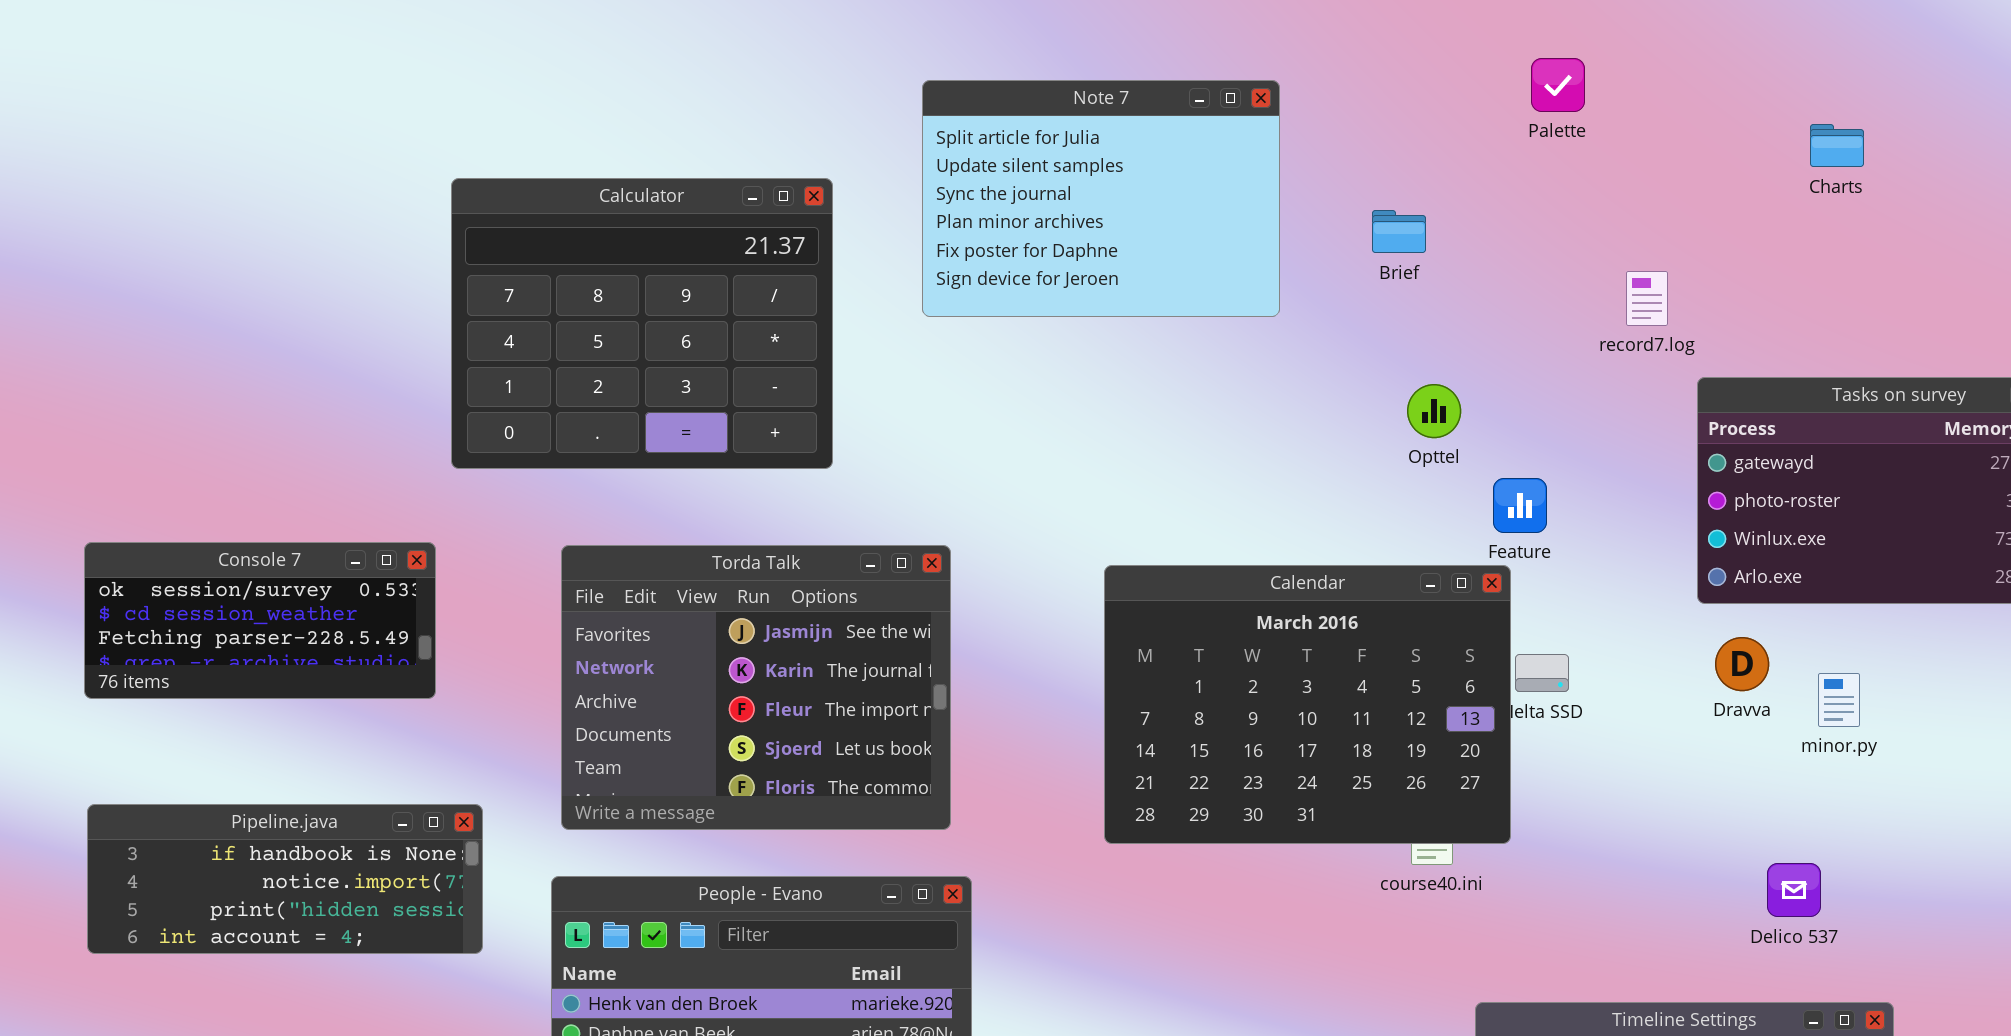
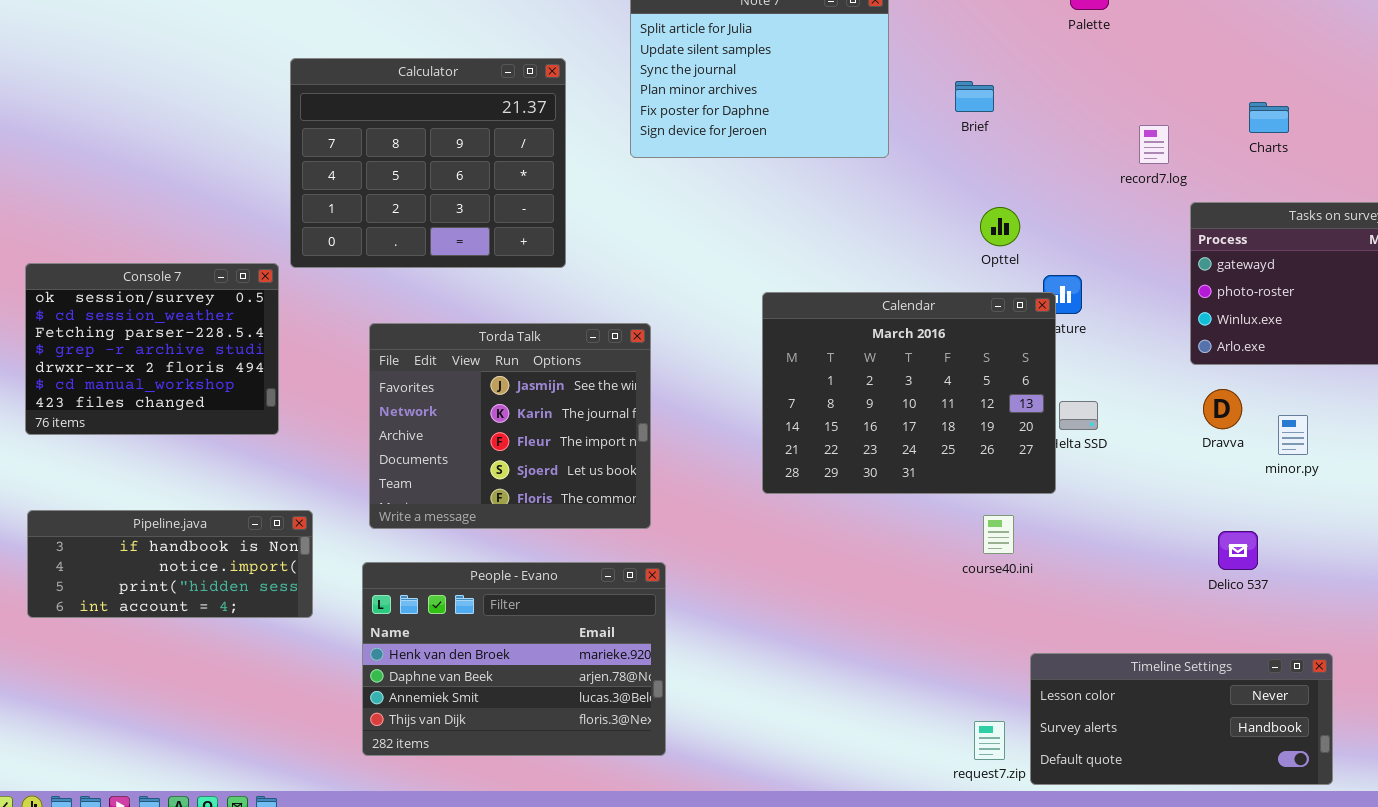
Charts: [1810,124,1864,167] -> [1249,102,1289,133], moved
Console 7: [84,542,436,699] -> [25,263,279,435], resized
Calendar: [1104,565,1511,844] -> [762,292,1056,494], moved
Delico 537: [1767,863,1821,917] -> [1218,531,1258,570], moved

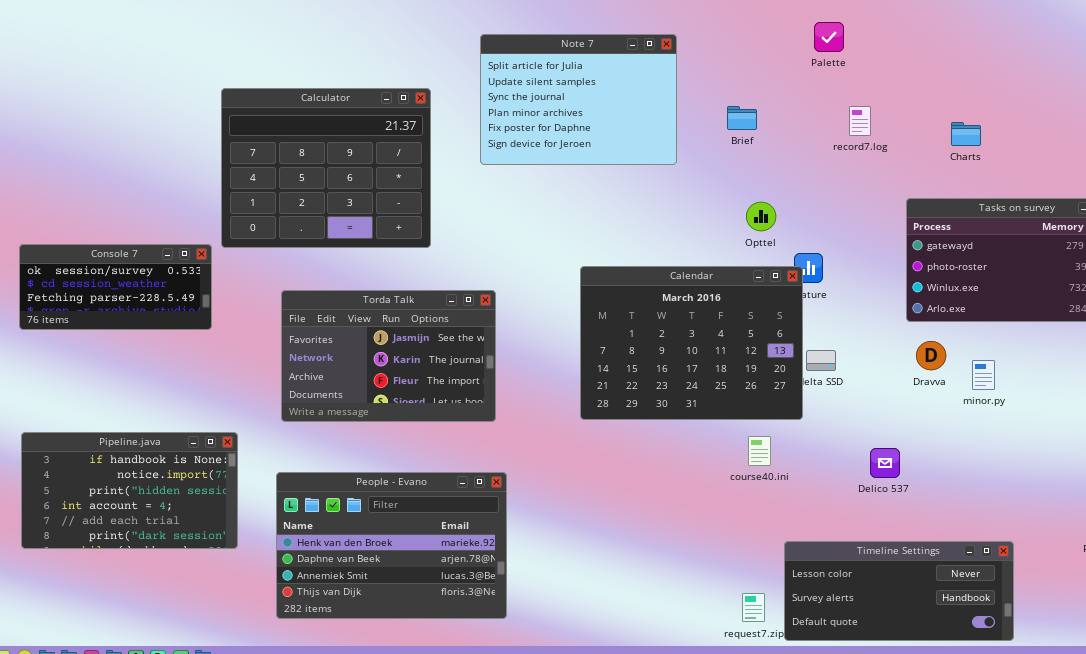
record7.log: [1139,125,1169,164] -> [849,106,871,136], moved
Console 7: [25,263,279,435] -> [19,244,212,330], resized
Torda Talk: [369,323,651,529] -> [281,290,496,422], resized
Pipeline.java: [27,510,313,618] -> [21,432,238,549], resized
Delico 537: [1218,531,1258,570] -> [870,448,900,478], moved

